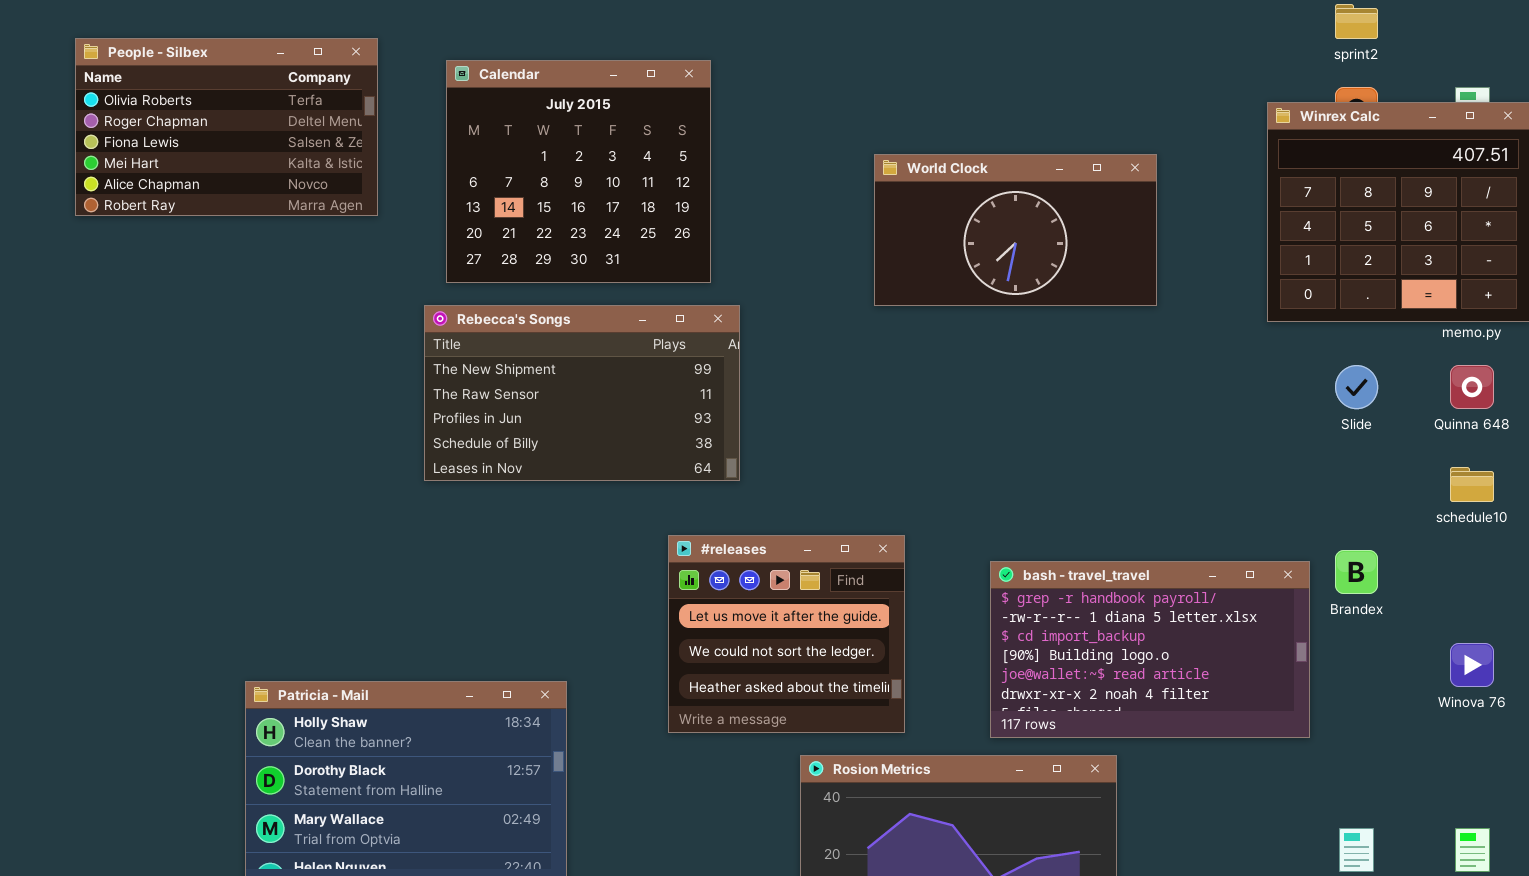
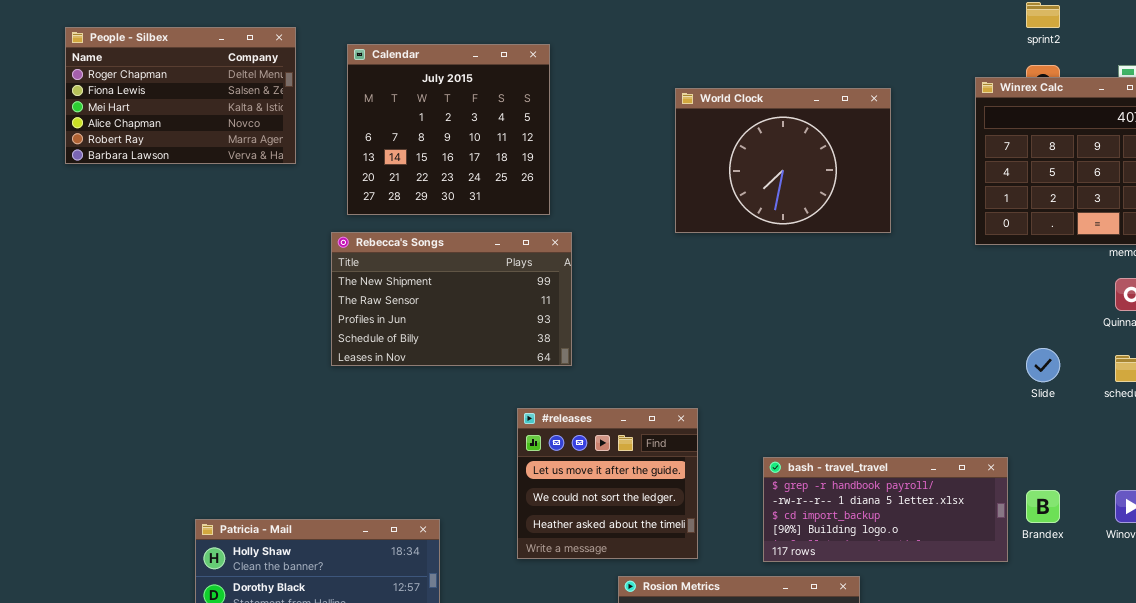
People - Silbex: [75,38,378,216] -> [65,27,296,164], scrolled down 1 row
World Clock: [874,154,1157,306] -> [675,88,891,233], resized
Slide: [1335,365,1378,409] -> [1026,348,1060,382], moved
Brandex: [1335,550,1378,594] -> [1026,490,1060,523], moved
bash - travel_travel: [990,561,1310,738] -> [763,457,1008,562], resized

